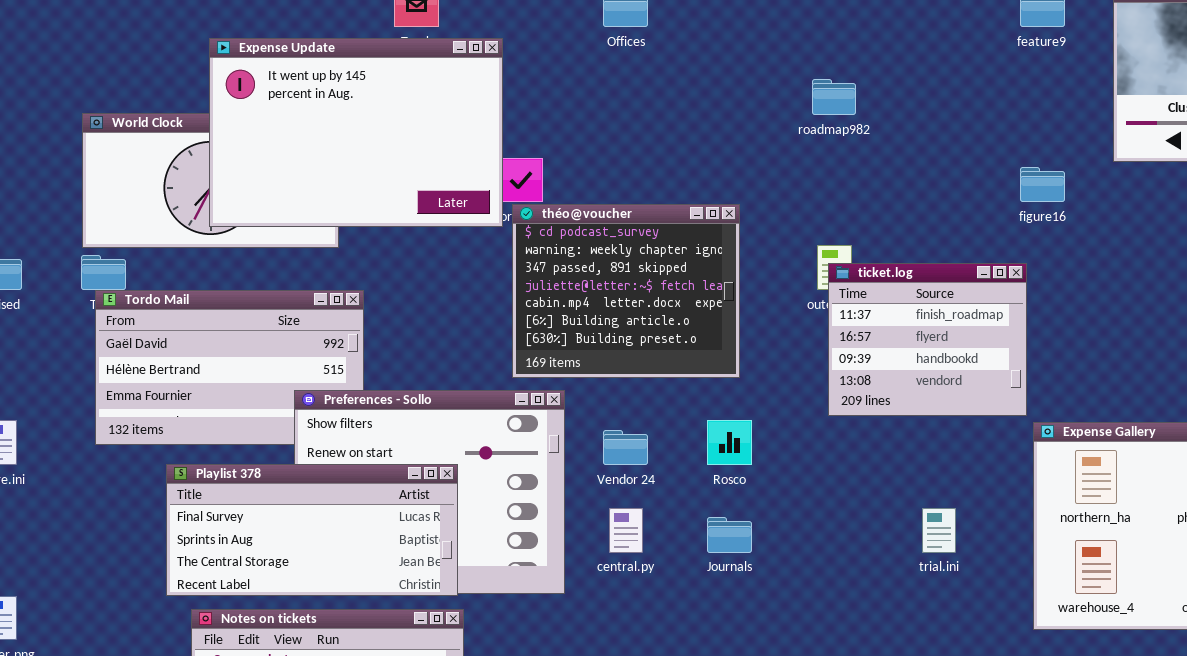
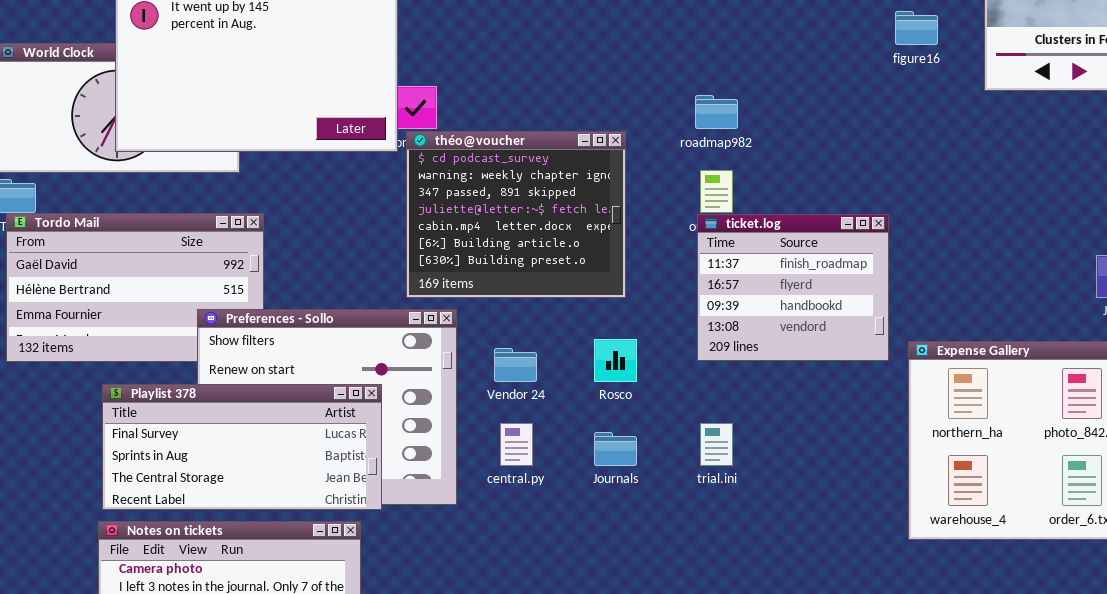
roadmap982: [812,79,856,115] -> [695,95,738,129], moved
figure16: [1020,167,1065,202] -> [895,11,938,45], moved
ticket.log: [828,263,1027,416] -> [697,214,889,361], moved
Playlist 378: [166,464,458,596] -> [102,384,382,510], moved
trial.ini: [922,508,956,553] -> [700,423,733,466], moved

